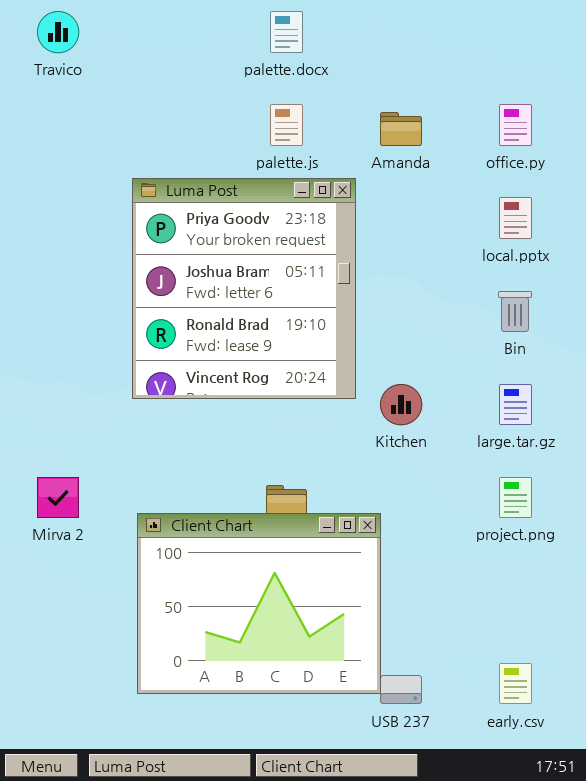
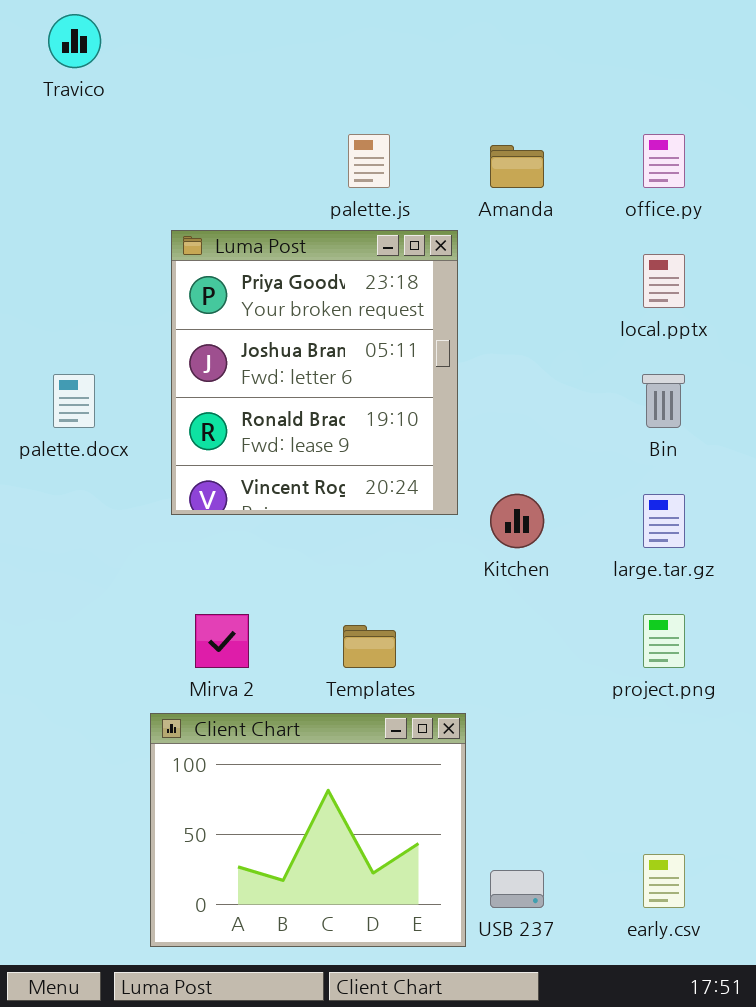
palette.docx: [270,11,303,53] -> [53,374,95,428], moved
Mirva 2: [37,477,79,518] -> [195,614,249,668], moved
Client Chart: [137,513,381,694] -> [150,713,466,947], moved

